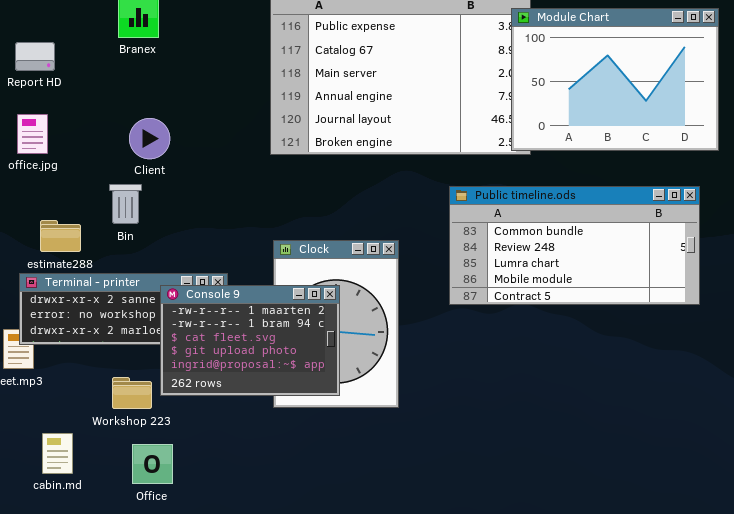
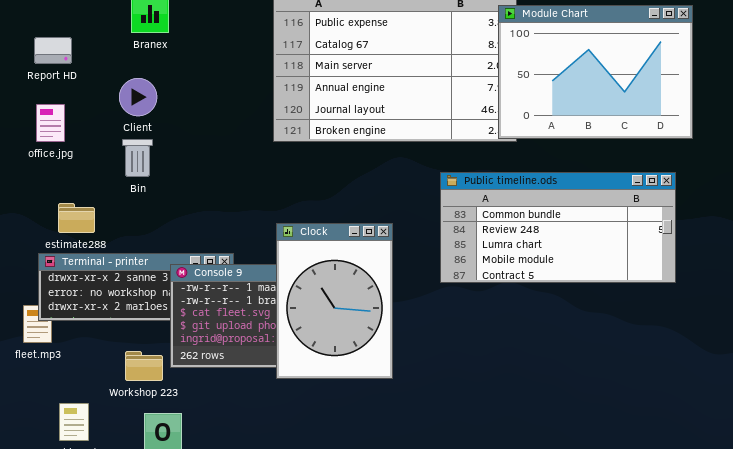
Client: [129,118,170,159] -> [119,78,157,116], moved
Bin: [109,184,142,224] -> [122,139,153,177], moved
Clock: [273,240,399,408] -> [276,223,393,379], raised

